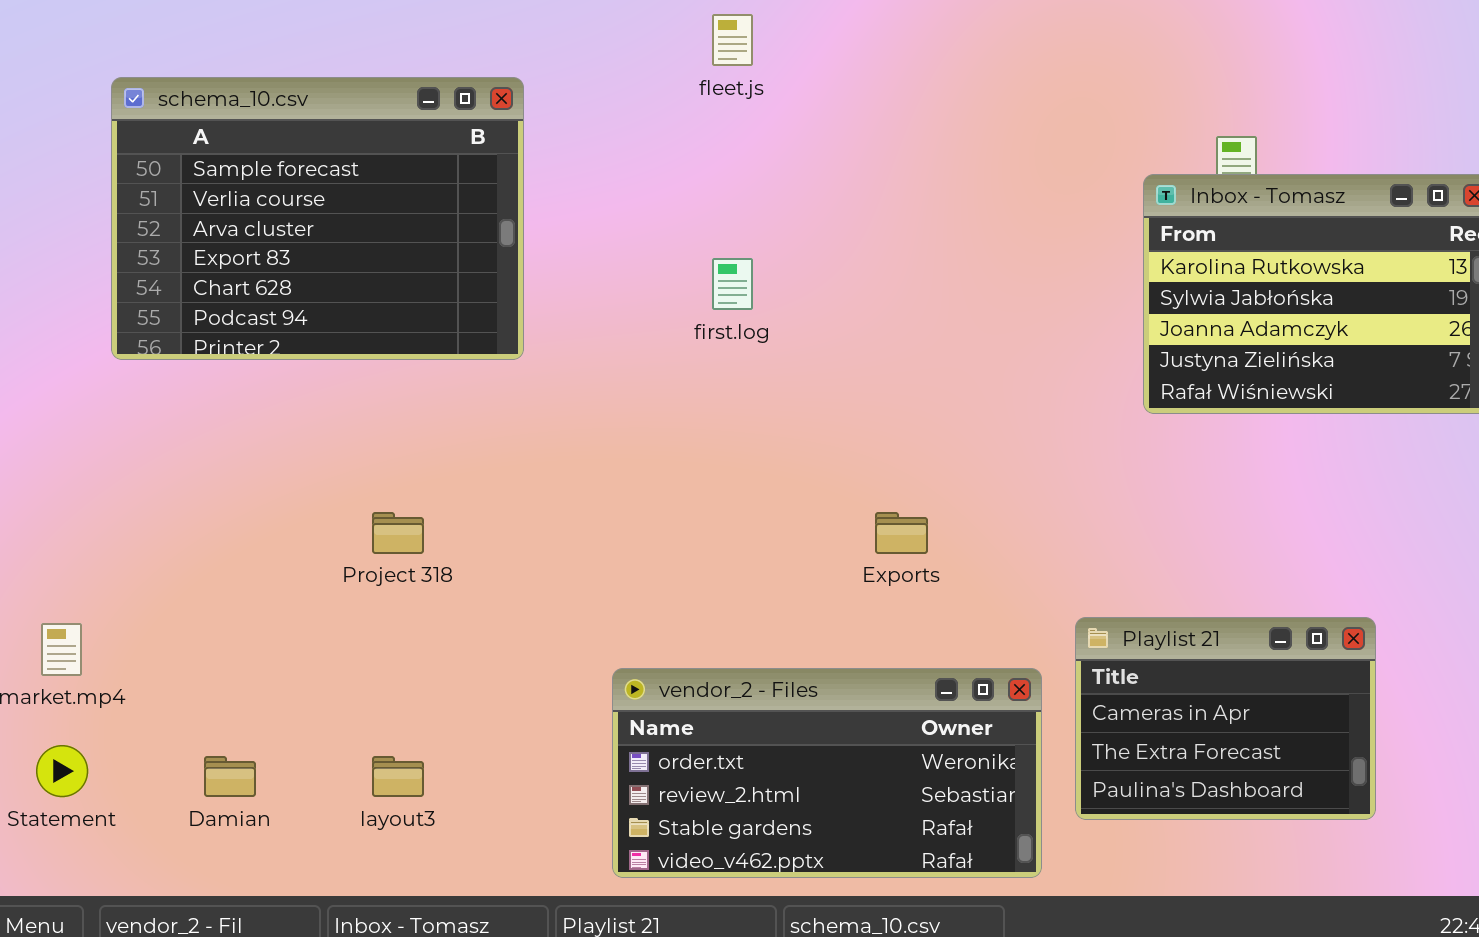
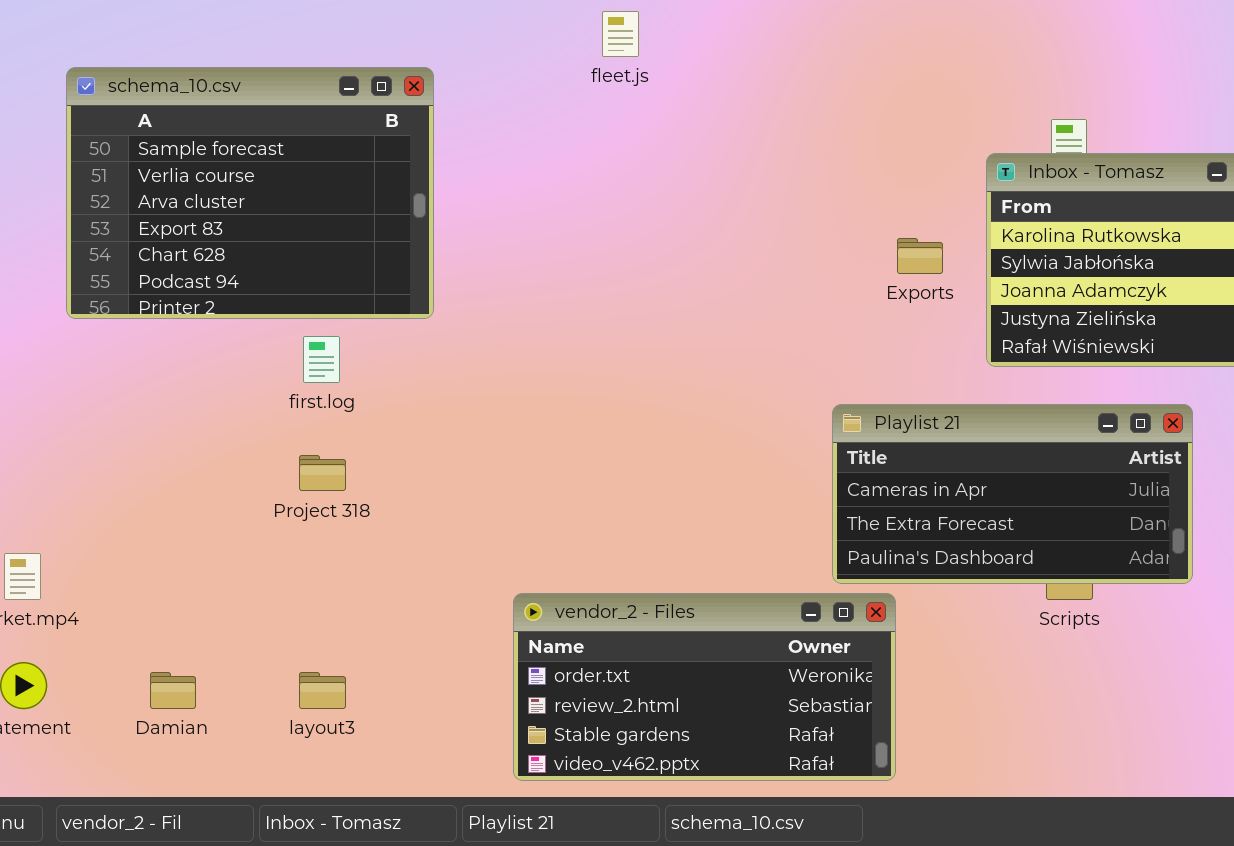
first.log: [712,258,753,310] -> [303,336,340,383], moved
Exports: [875,512,928,554] -> [897,238,943,274], moved
Playlist 21: [1075,617,1376,820] -> [832,404,1193,584], moved, resized

